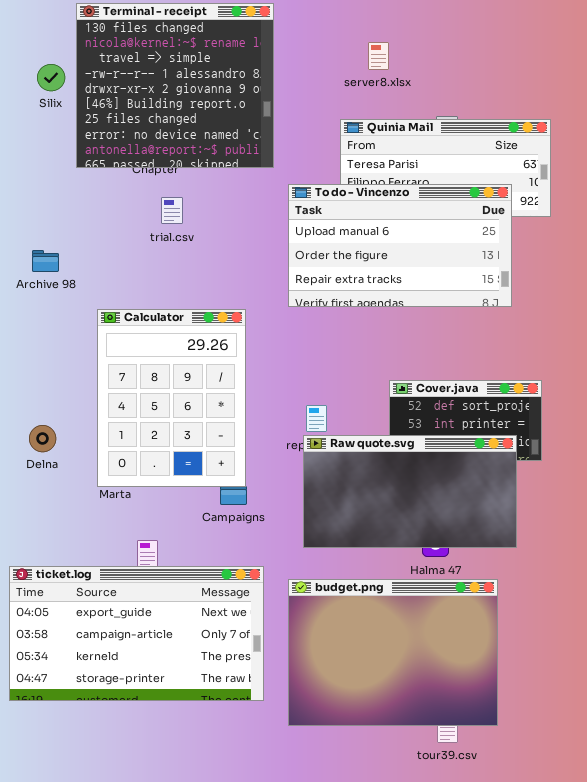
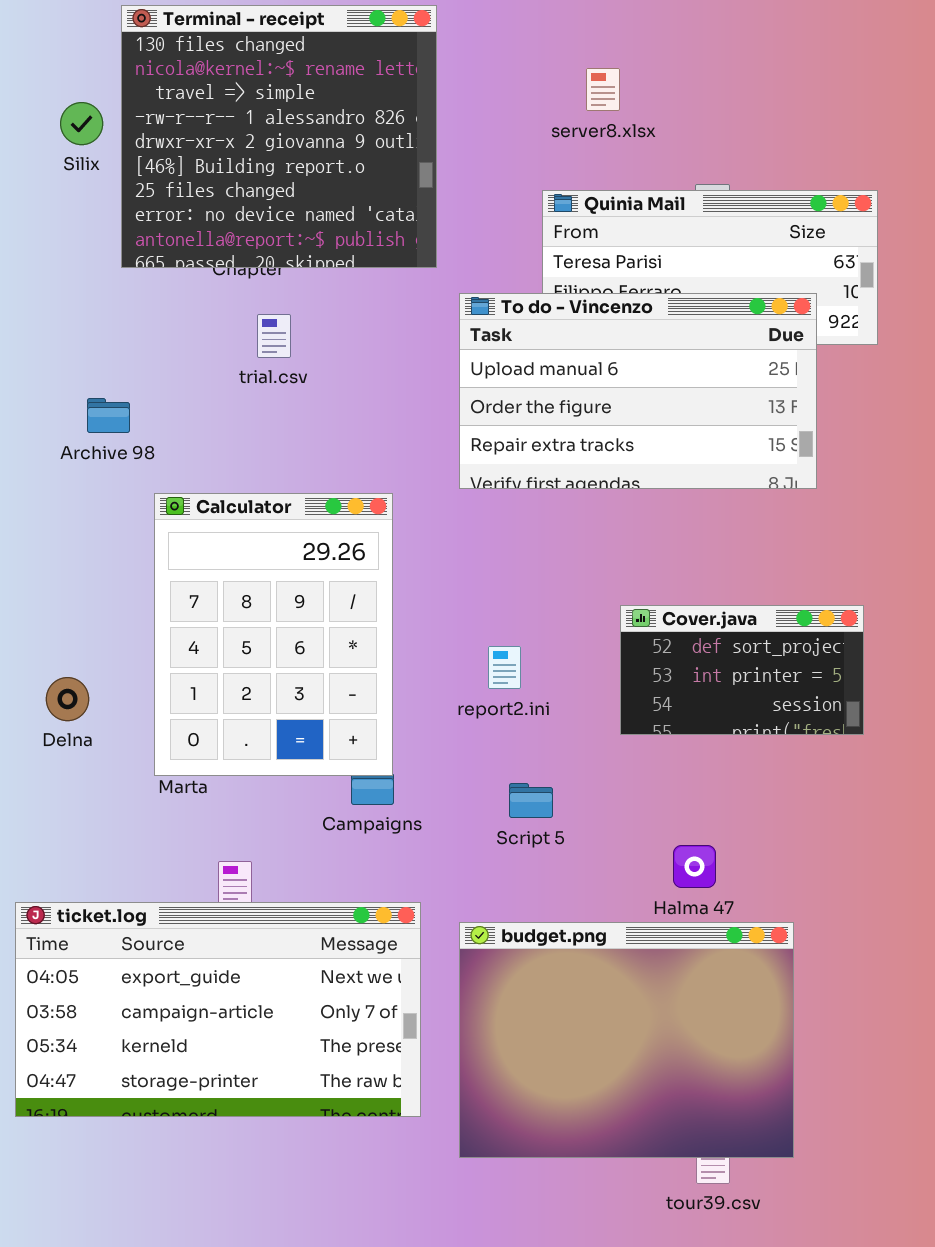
Archive 98: [32,250,59,272] -> [87,398,130,433], moved
Raw quote.svg: [303,435,517,548] -> none, closed

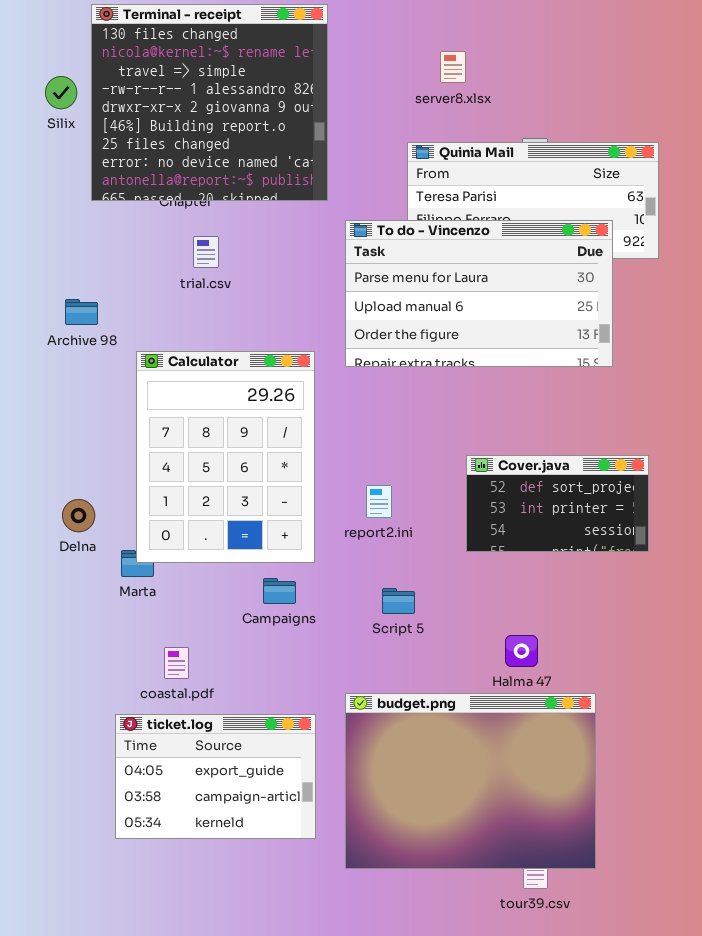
To do - Vincenzo: [459,293,817,489] -> [345,220,613,367], scrolled up 1 row
Calculator: [154,493,393,776] -> [136,351,315,563], moved
Delna: [46,677,89,721] -> [62,499,95,532], moved
ticket.log: [15,902,421,1117] -> [115,714,316,839], resized

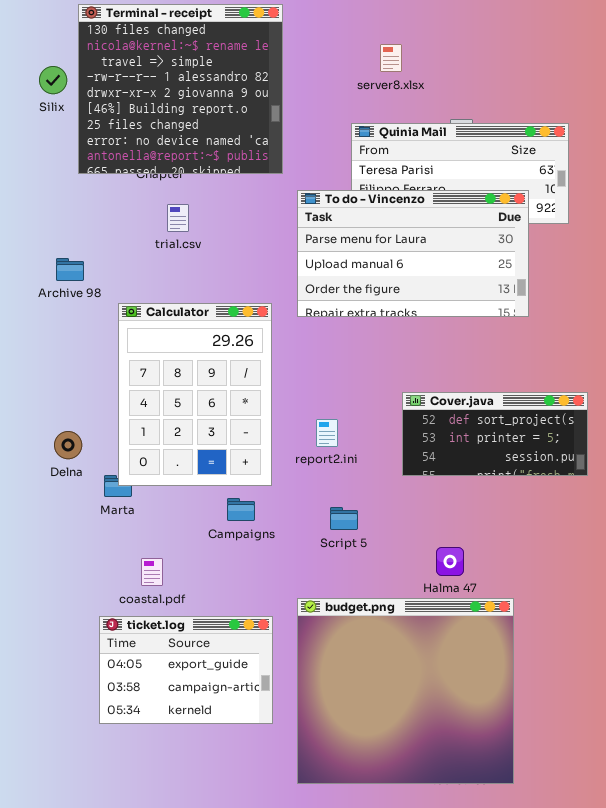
Cover.java: [466,455,649,552] -> [402,392,588,476], resized
budget.png: [345,693,596,869] -> [297,598,514,784], resized

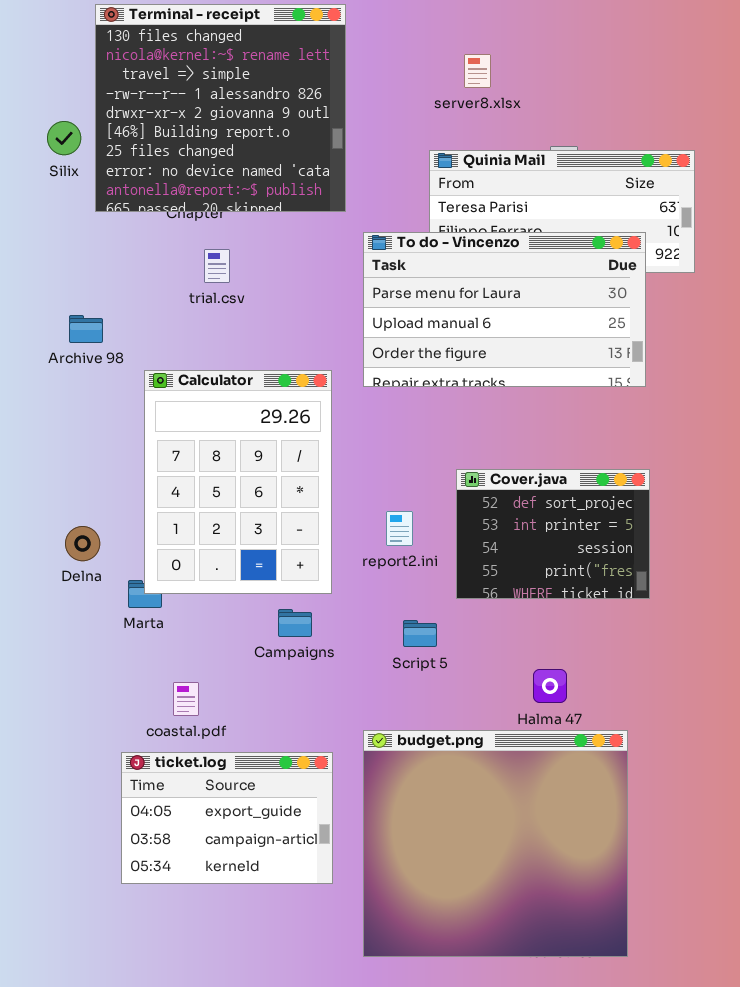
Silix: [39,66,67,94] -> [47,121,81,155], moved
Cover.java: [402,392,588,476] -> [456,469,650,599], moved, resized

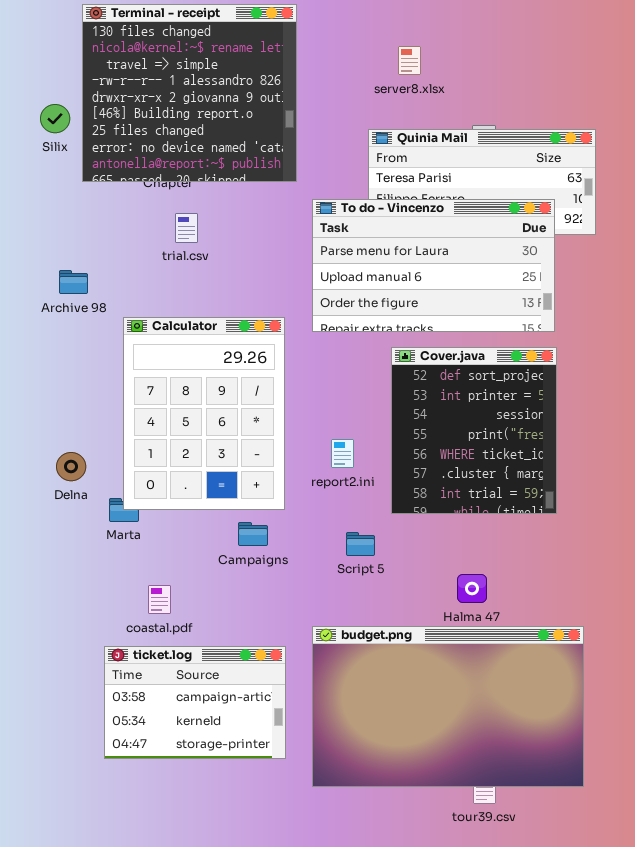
Cover.java: [456,469,650,599] -> [391,347,557,514], resized
budget.png: [363,730,628,957] -> [312,626,584,787], resized
ticket.log: [121,752,333,884] -> [104,646,286,759], scrolled down 1 row

